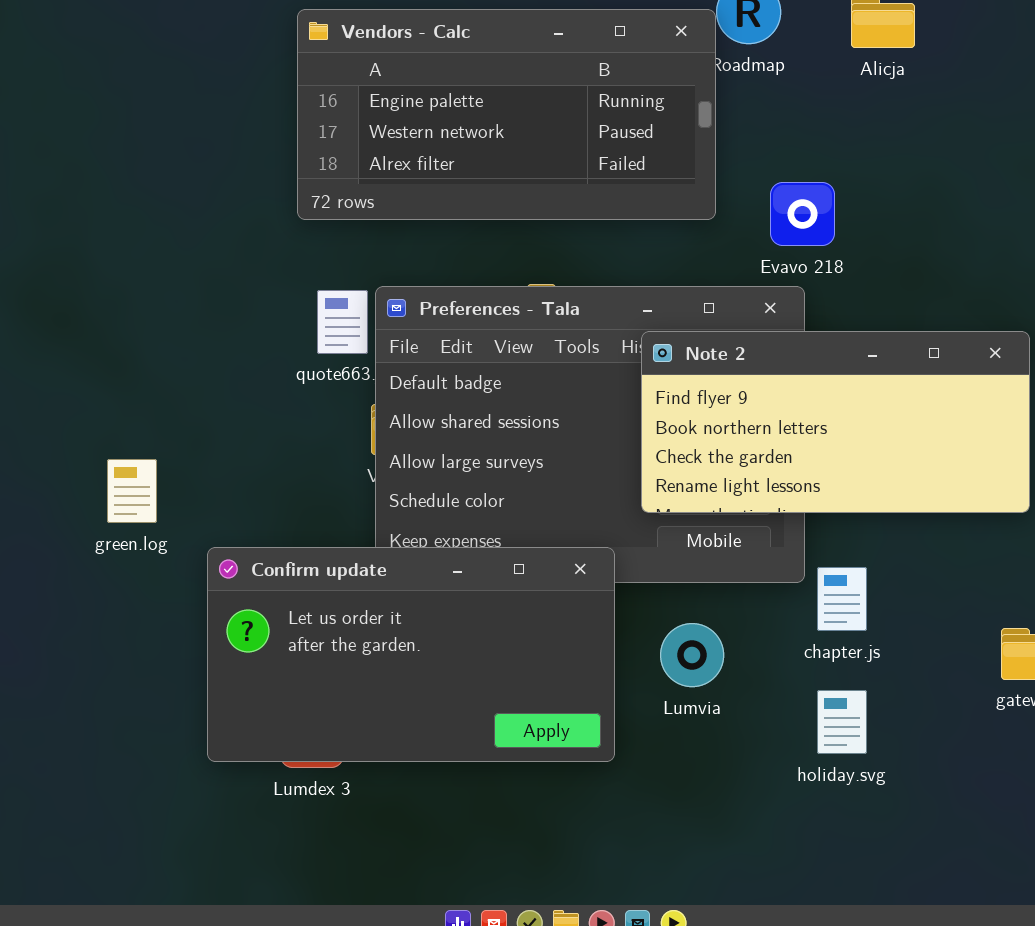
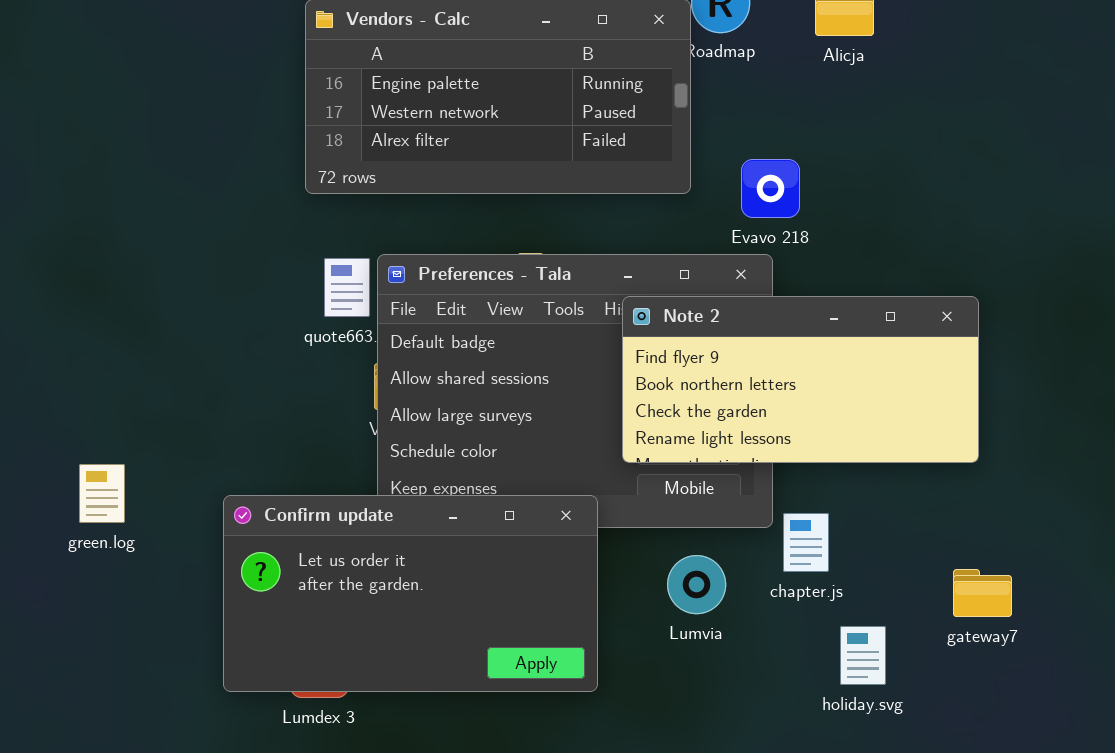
green.log: [107,459,157,523] -> [79,464,125,523], moved
Lumvia: [660,623,724,687] -> [667,555,726,614], moved
holiday.svg: [817,690,867,754] -> [840,626,886,685], moved

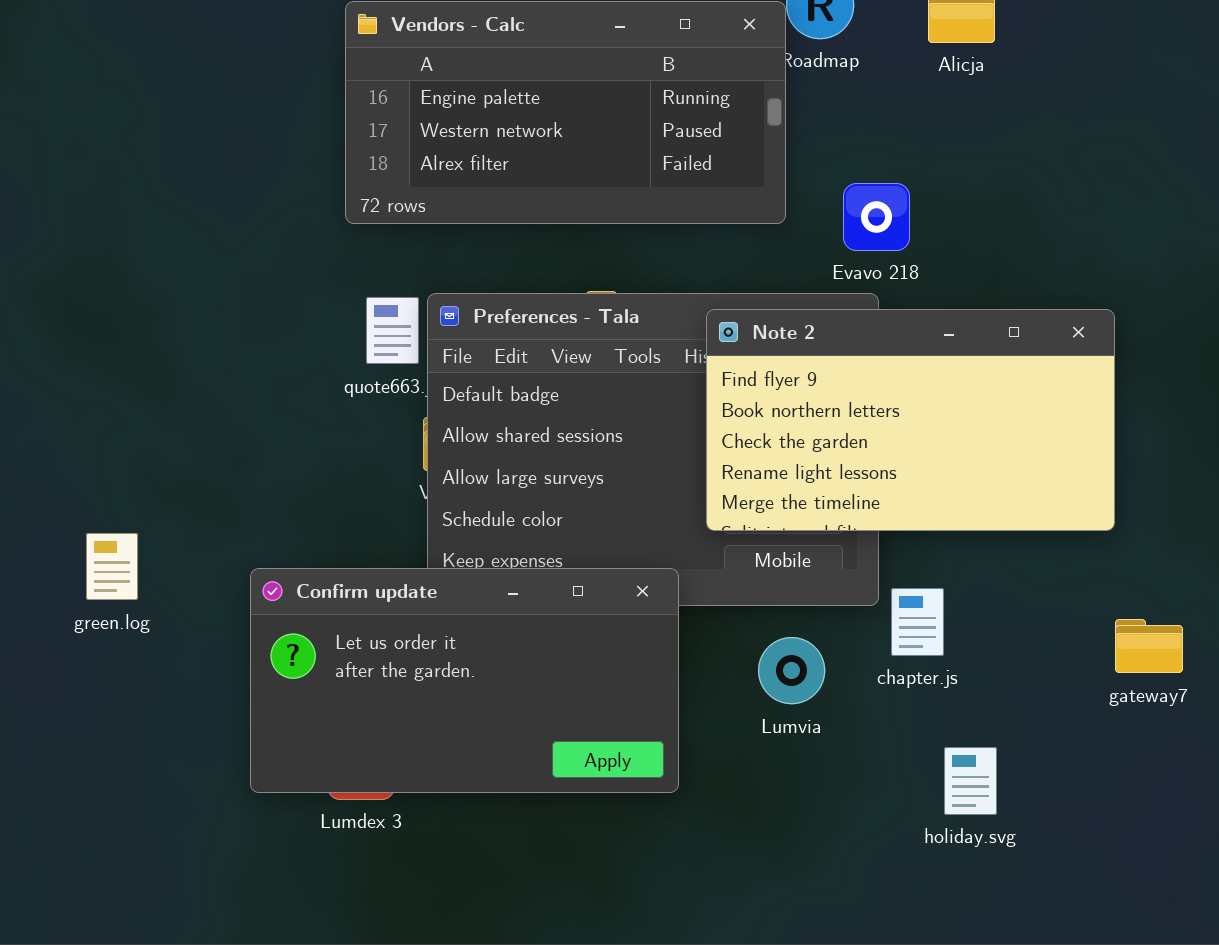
Note 2: [622,296,979,463] -> [706,309,1115,531], resized
gateway7: [953,569,1012,617] -> [1115,619,1183,673], moved
holiday.svg: [840,626,886,685] -> [944,747,997,815], moved

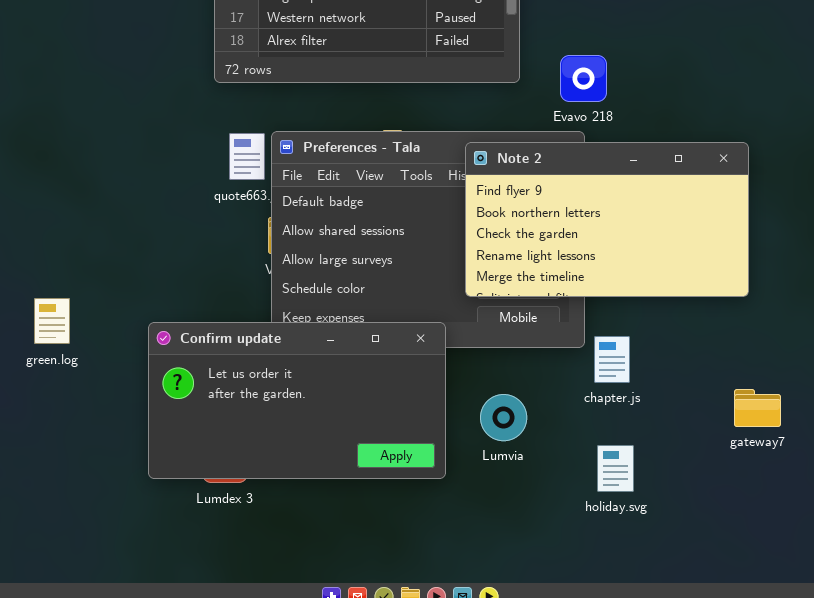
gateway7: [1115,619,1183,673] -> [734,389,781,427], moved
Lumvia: [758,637,825,704] -> [480,394,527,441], moved
holiday.svg: [944,747,997,815] -> [597,445,634,492], moved

